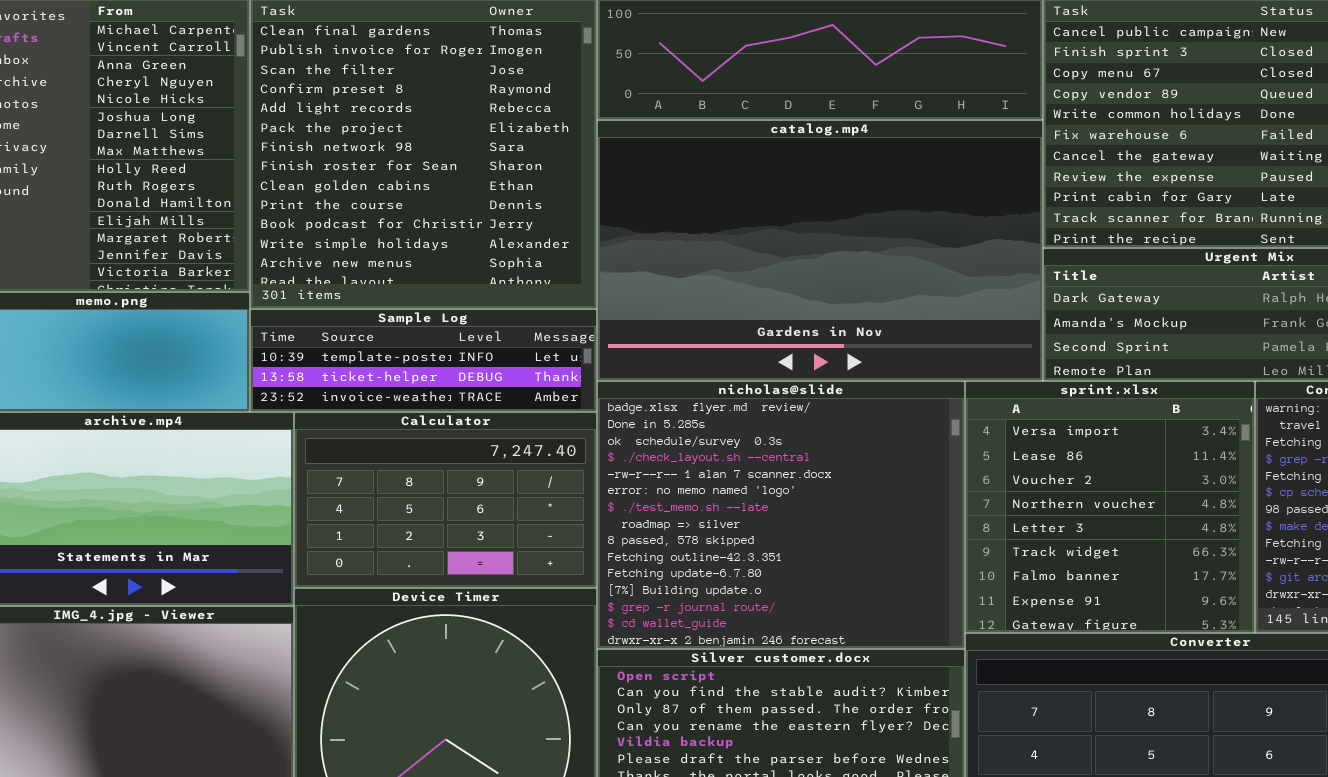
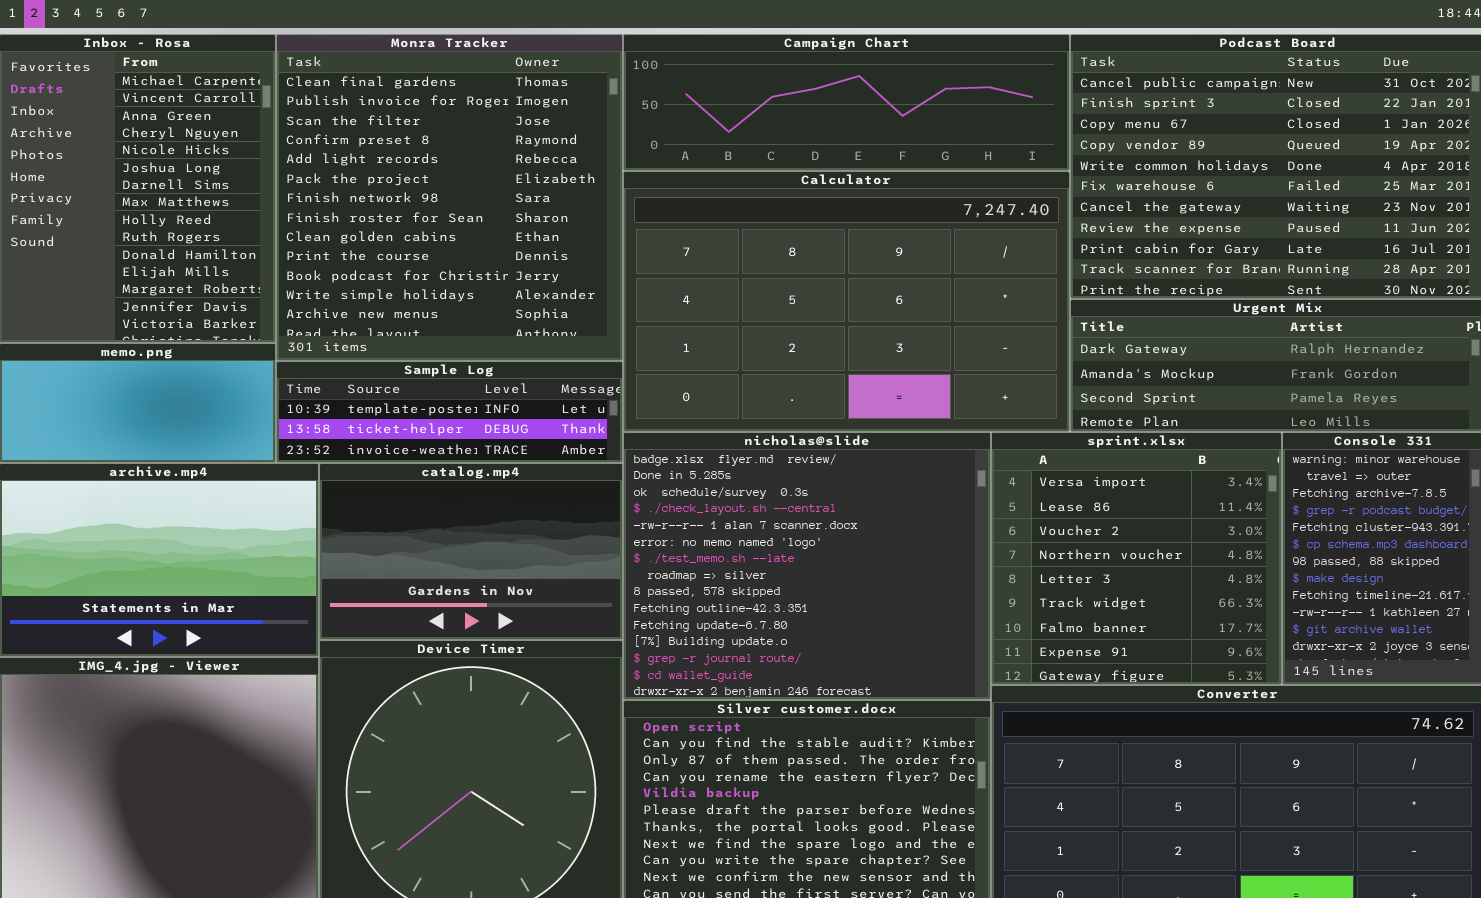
catalog.mp4: [597,120,1043,381] -> [319,463,623,640], moved, resized
Calculator: [294,412,597,588] -> [623,171,1070,432], moved, resized

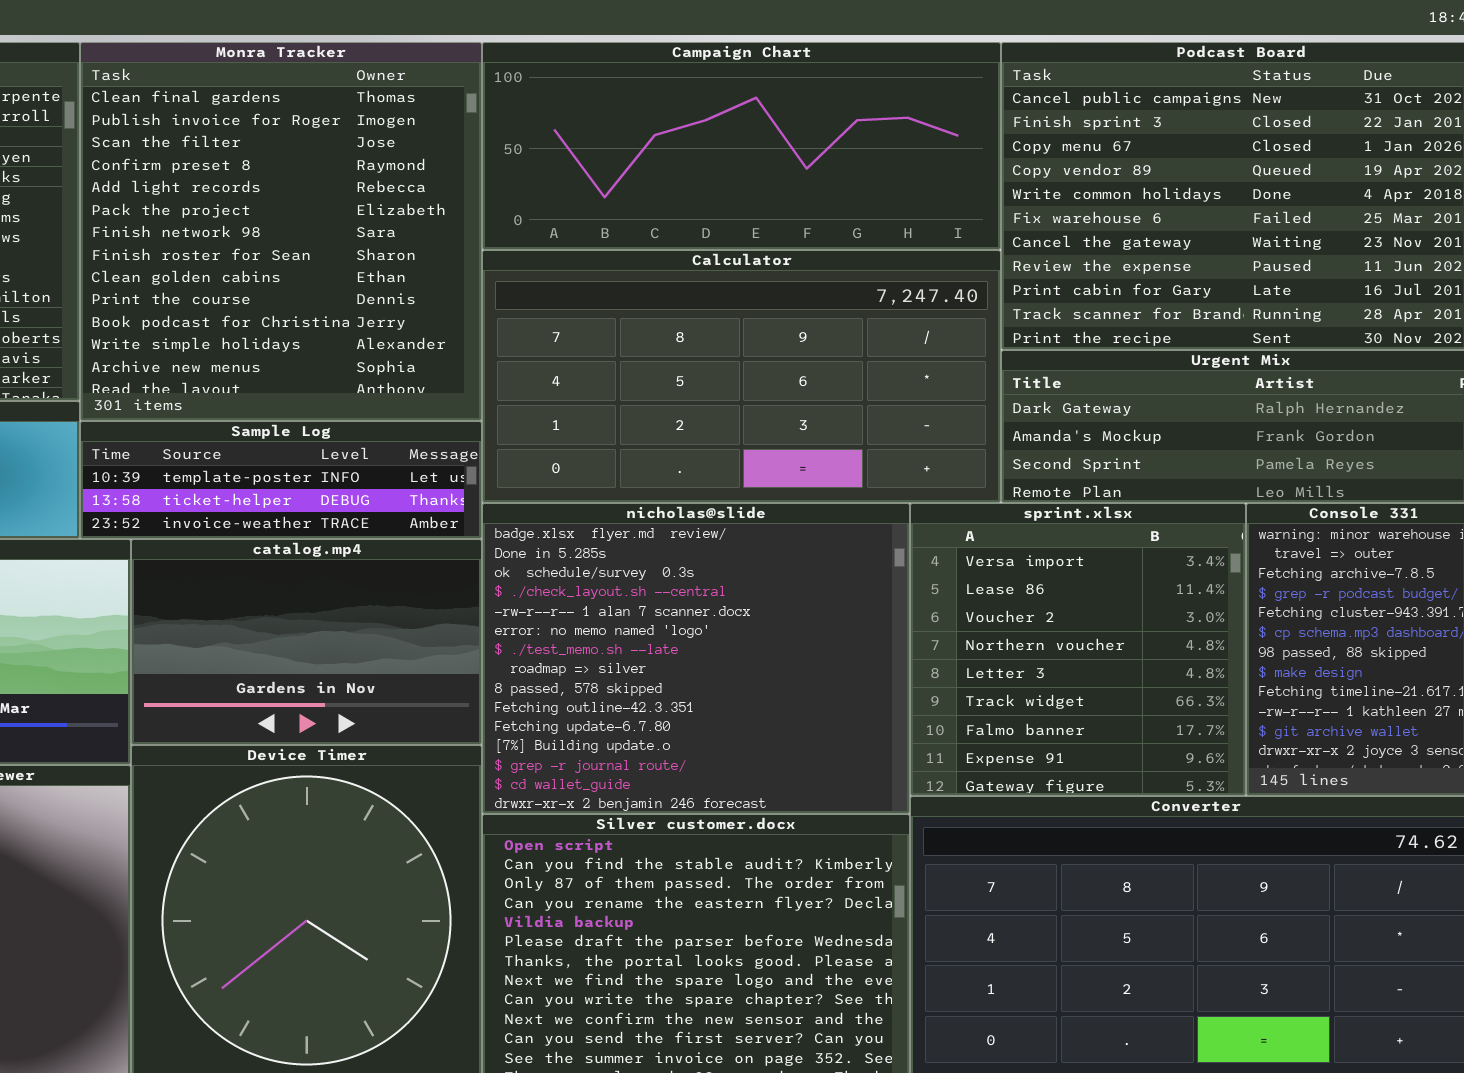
Campaign Chart: [623,34,1070,171] -> [482,42,1001,250], resized
Calculator: [623,171,1070,432] -> [482,250,1001,503], resized

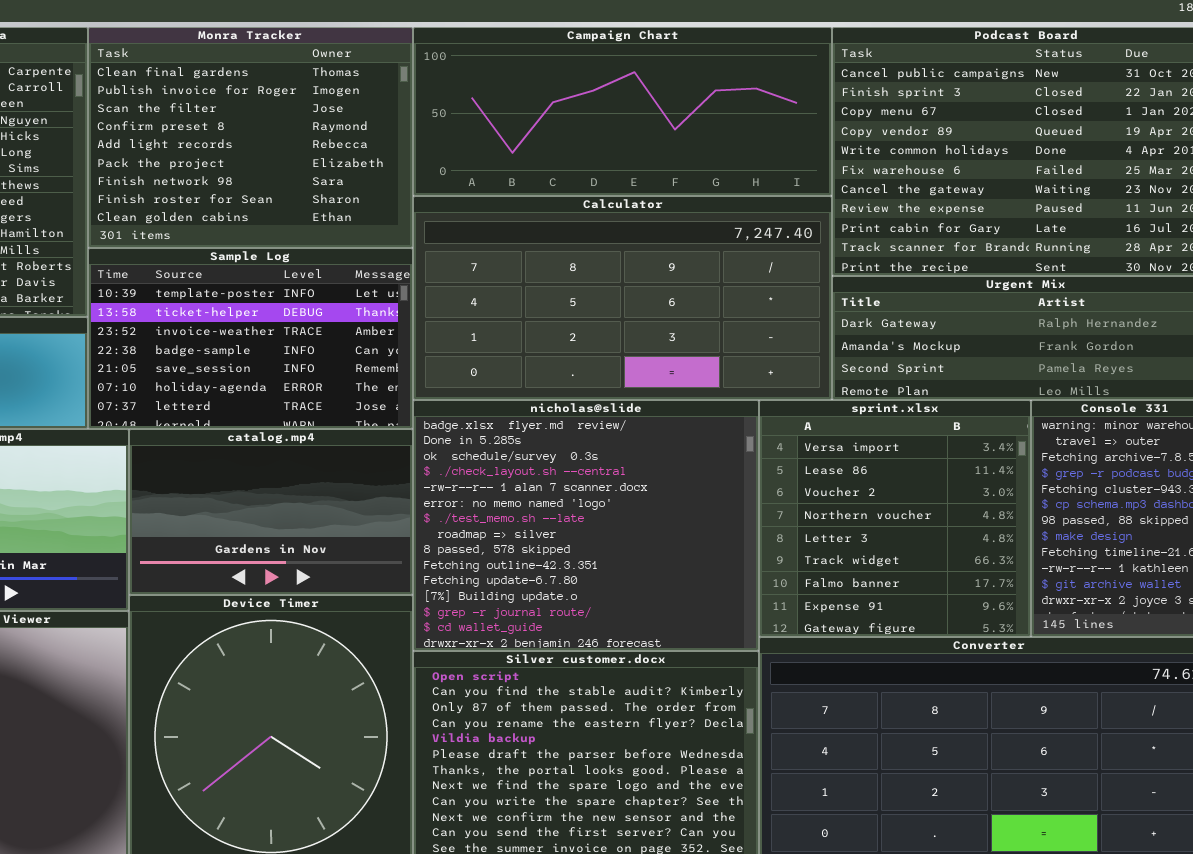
Monra Tracker: [80,42,482,421] -> [88,27,413,248], resized
Sample Log: [80,421,482,539] -> [88,248,413,429], resized

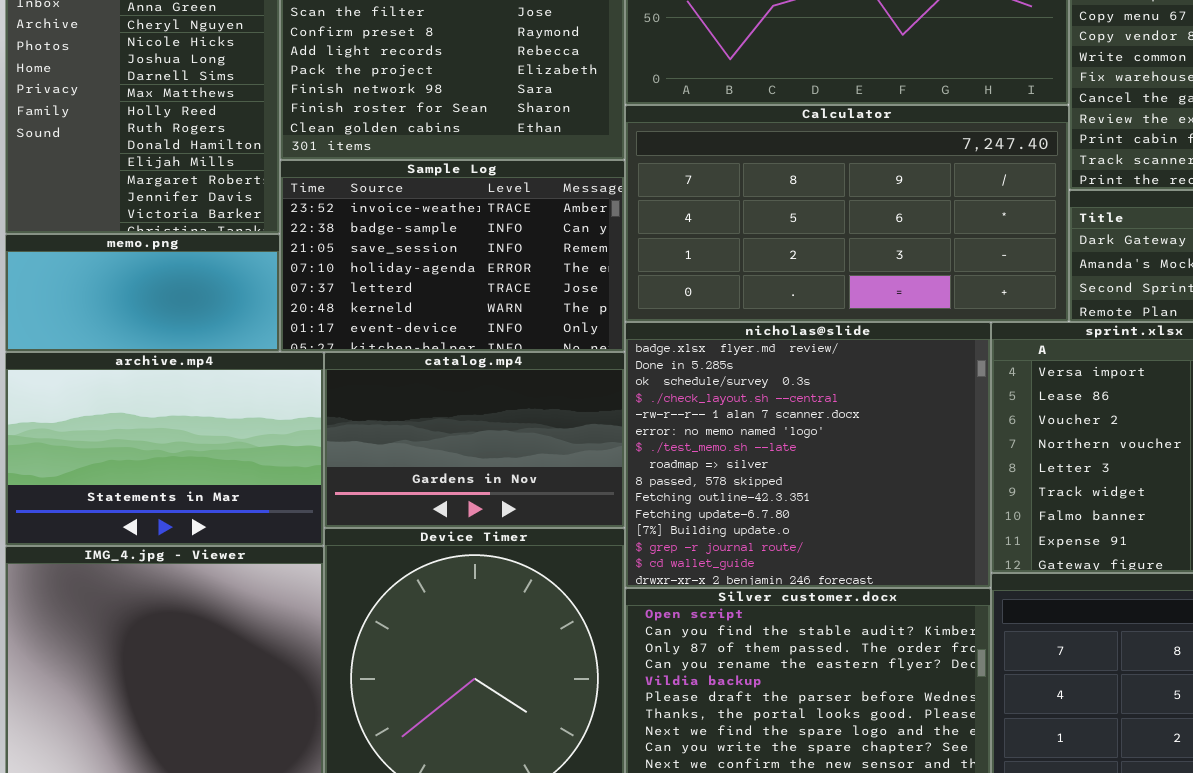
Sample Log: [88,248,413,429] -> [280,160,625,352], scrolled down 2 rows

